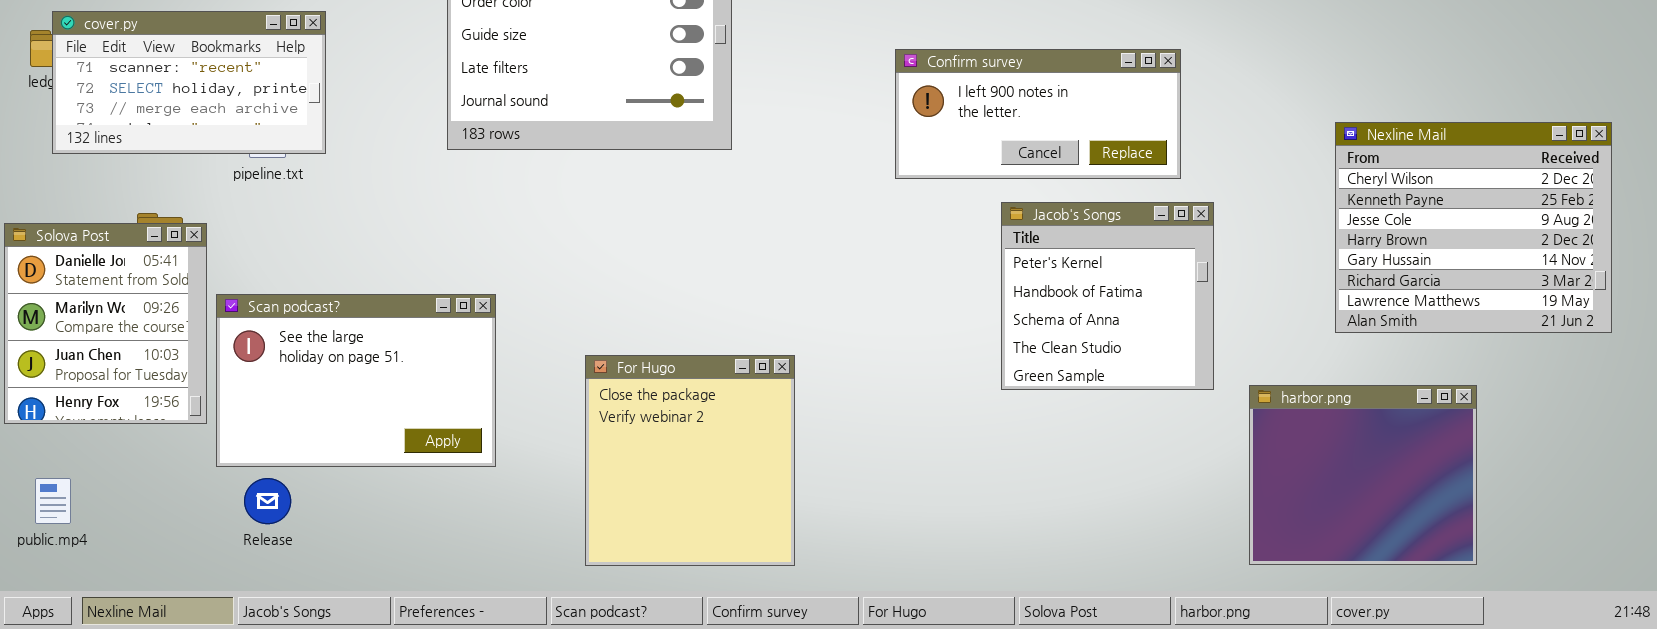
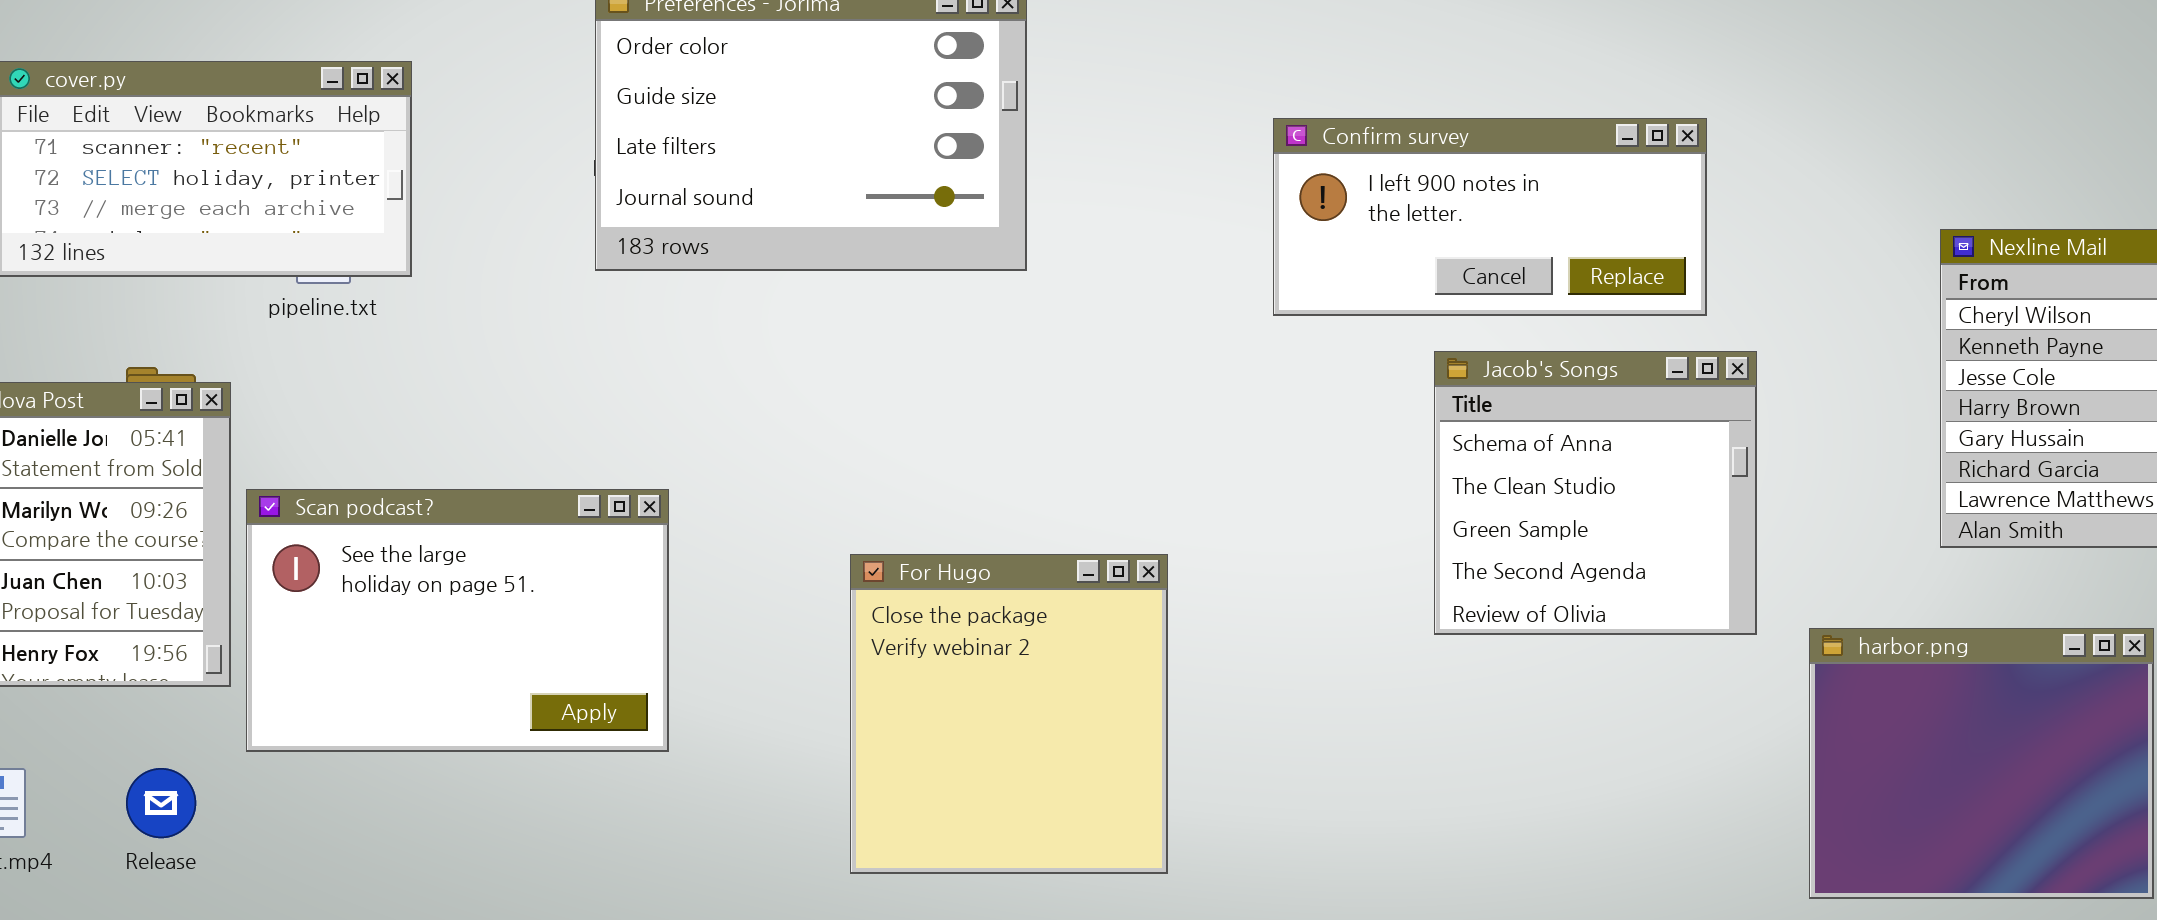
Jacob's Songs: [1001,202,1214,390] -> [1434,351,1757,635], scrolled down 2 rows
For Hugo: [585,355,795,566] -> [850,554,1168,874], moved
Release: [244,478,291,524] -> [126,768,196,838], moved

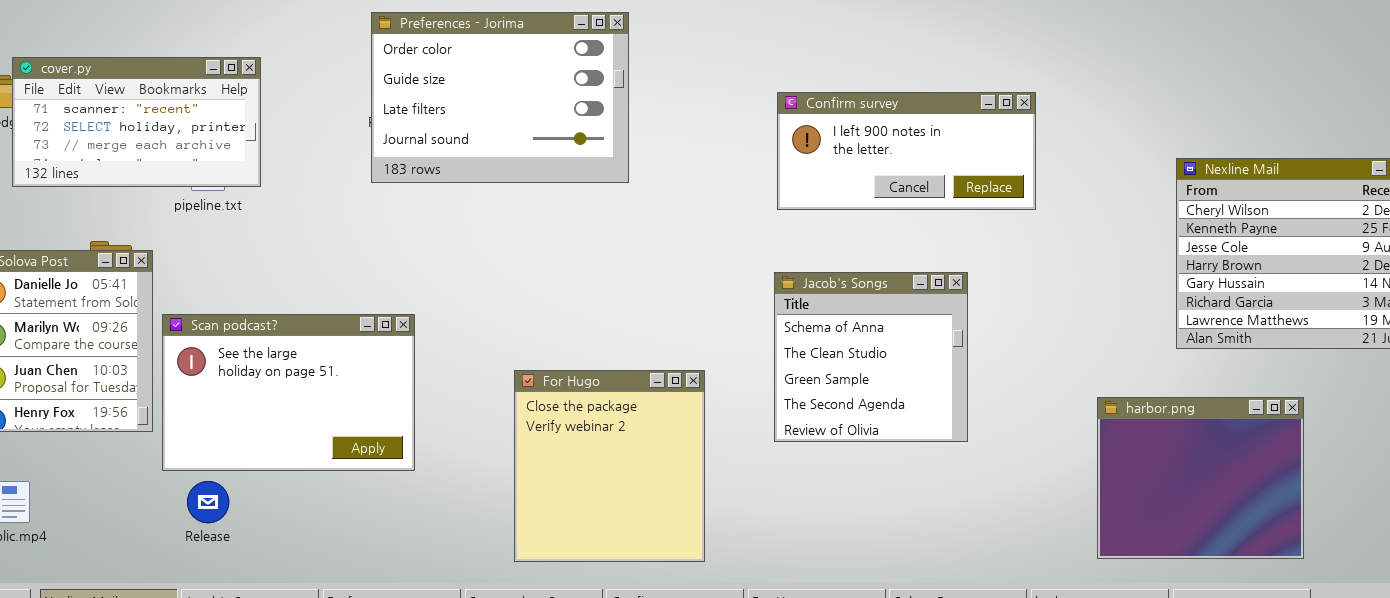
Jacob's Songs: [1434,351,1757,635] -> [774,272,968,442], moved
For Hugo: [850,554,1168,874] -> [514,370,705,562], moved
Release: [126,768,196,838] -> [187,481,229,523], moved

